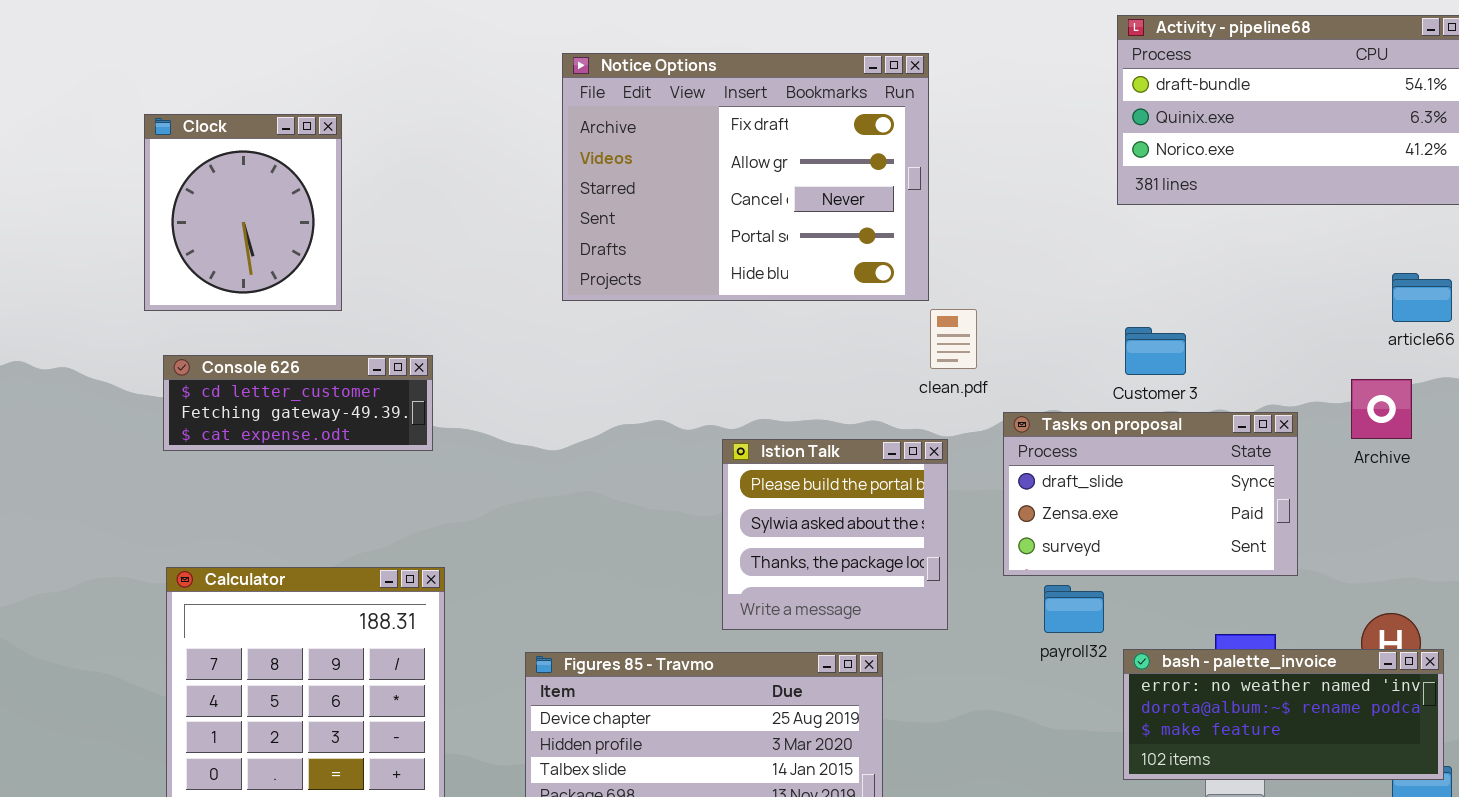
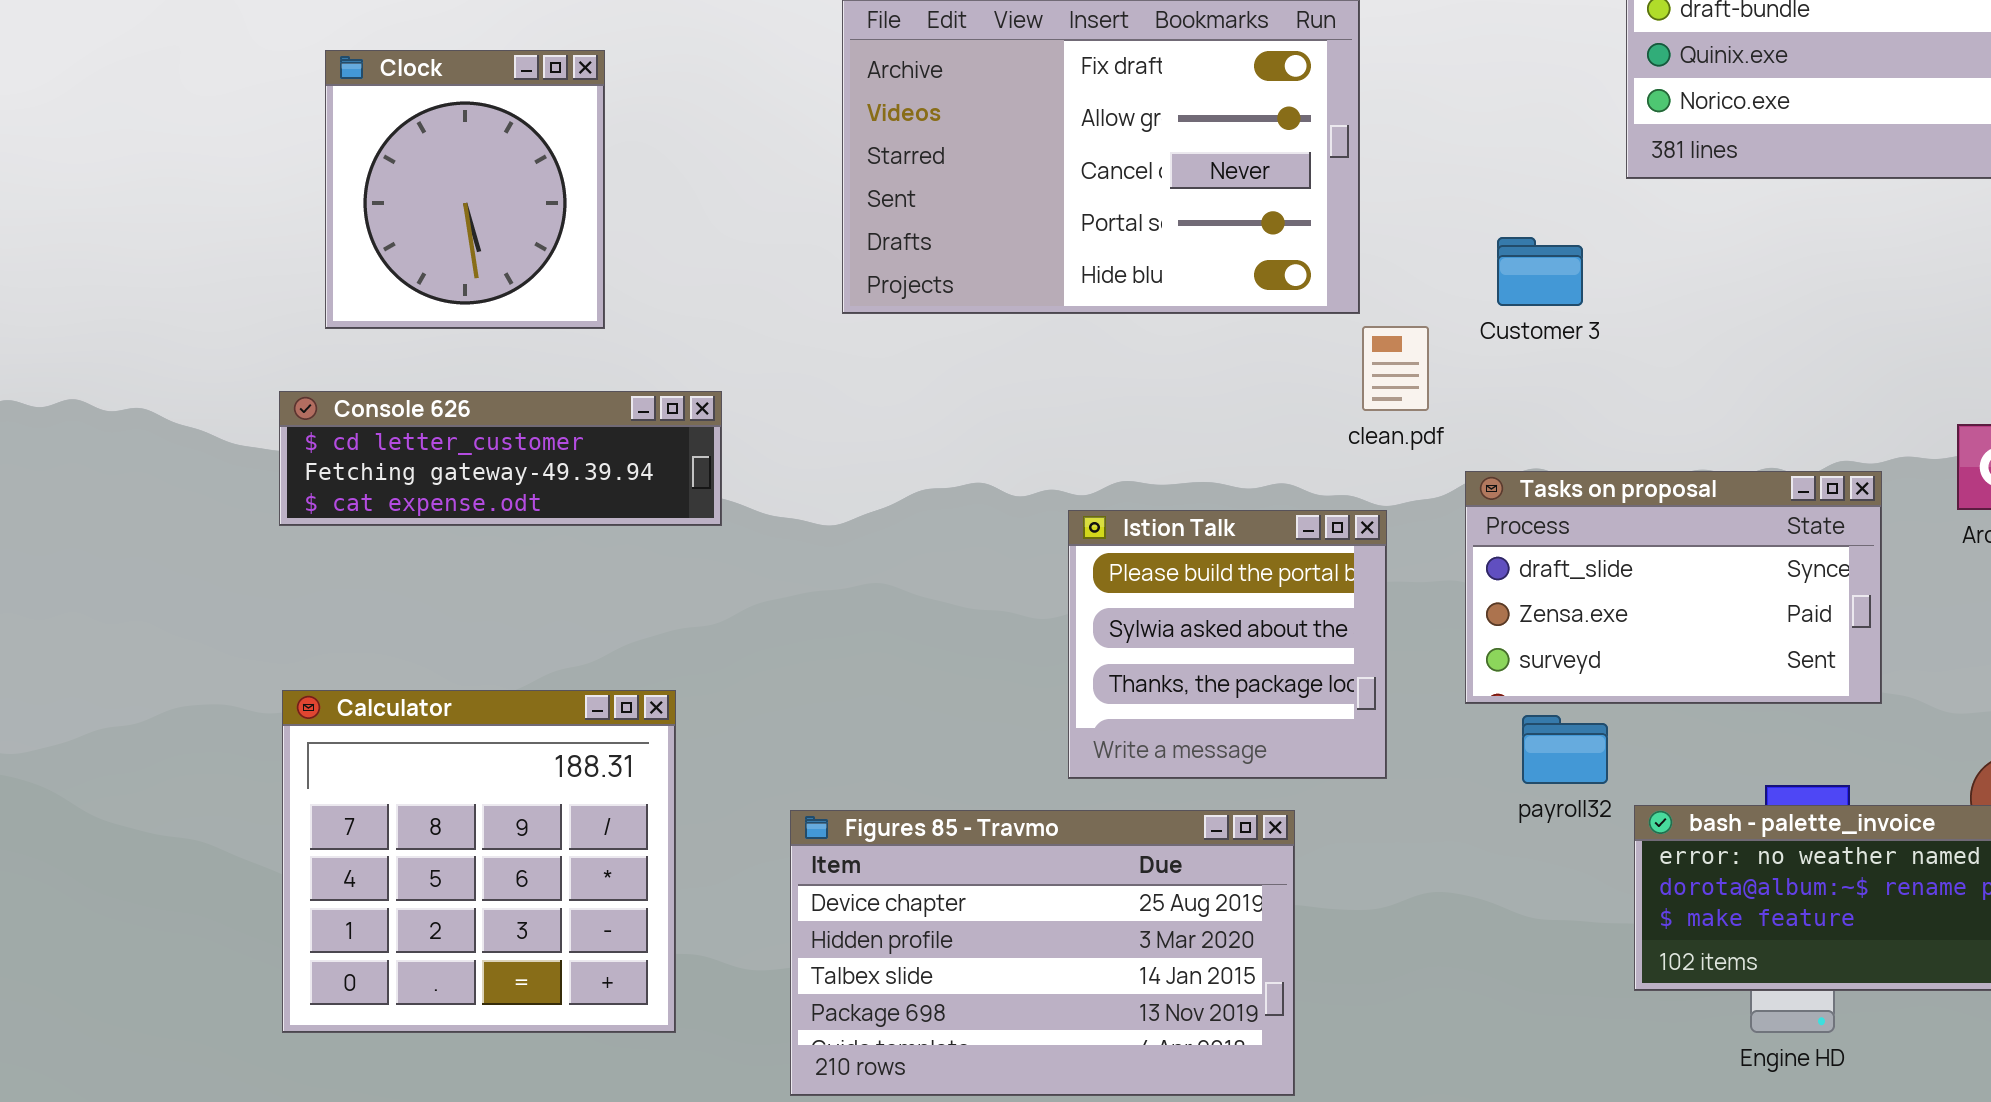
Clock: [144,114,342,311] -> [325,50,605,329], moved
Customer 3: [1125,327,1186,375] -> [1497,237,1583,306], moved
Console 626: [163,355,433,451] -> [279,391,722,526], resized

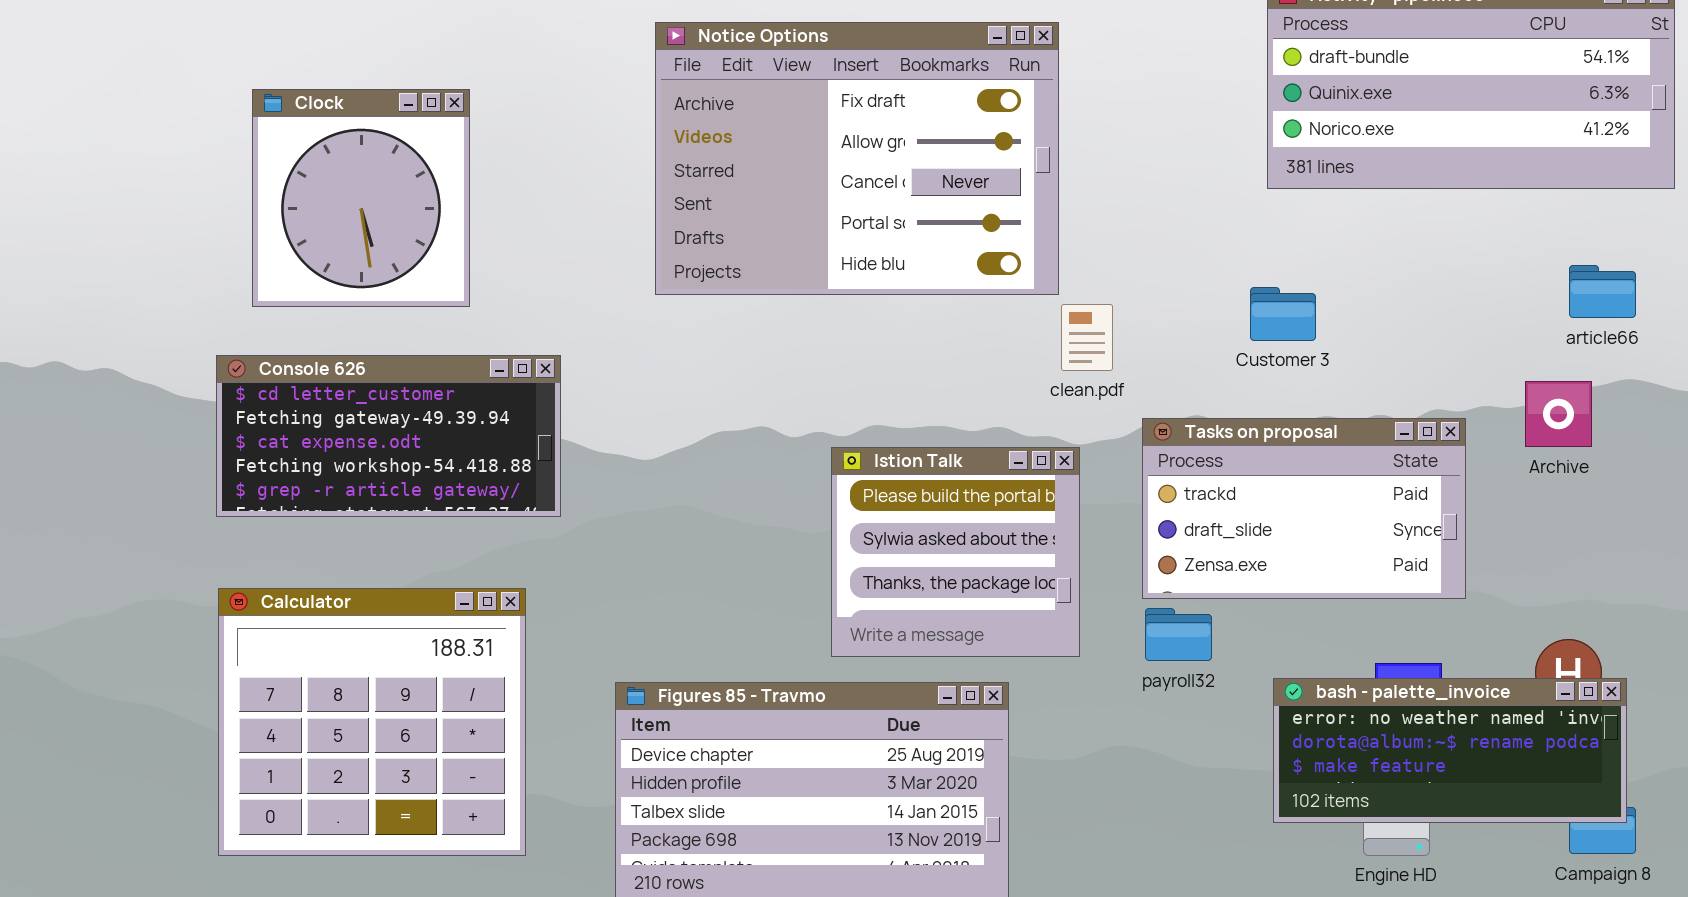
Customer 3: [1497,237,1583,306] -> [1250,287,1316,341], moved
Console 626: [279,391,722,526] -> [216,355,561,517], resized
Tasks on proposal: [1465,471,1882,704] -> [1142,418,1466,599], scrolled up 1 row
payroll32: [1522,715,1608,784] -> [1145,608,1212,661], moved

